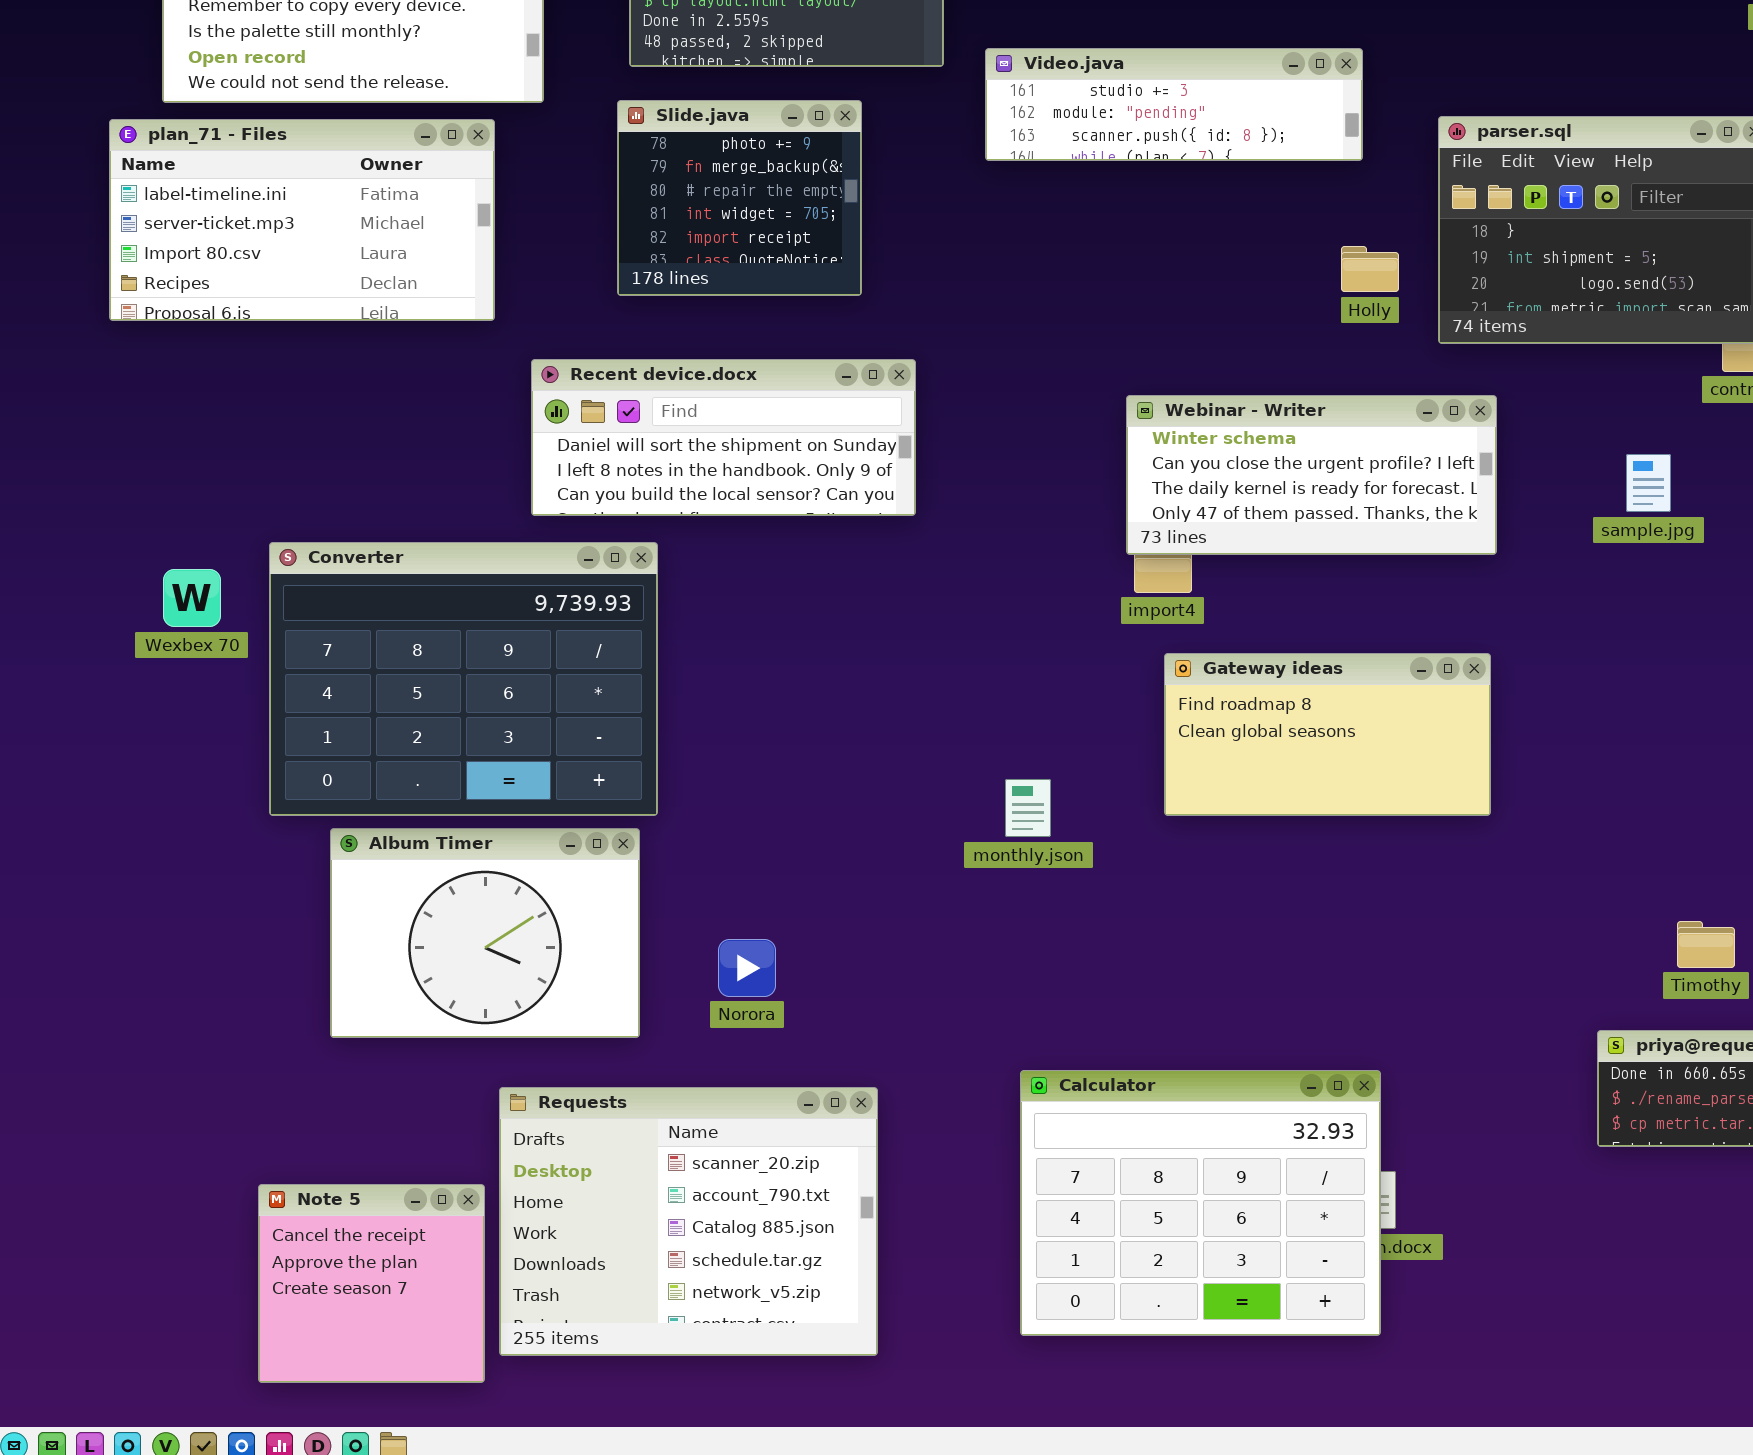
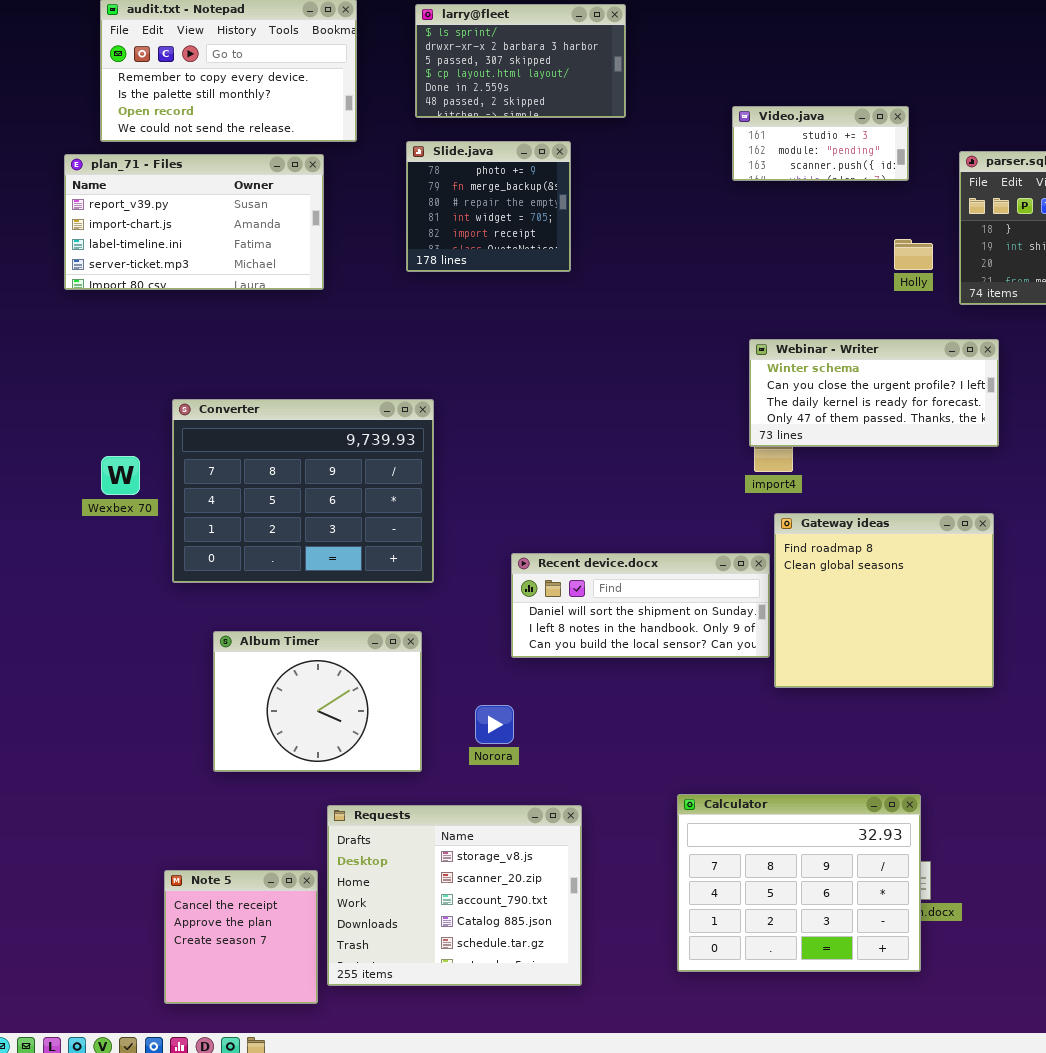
Video.java: [985,48,1363,161] -> [732,106,909,181], resized
plan_71 - Files: [109,119,495,321] -> [64,154,324,290], scrolled up 2 rows
Recent device.docx: [531,359,916,516] -> [511,553,770,658], moved
Converter: [269,542,658,816] -> [172,399,434,583], moved
Gateway ideas: [1164,653,1491,816] -> [774,513,994,688], resized
Requests: [499,1087,878,1356] -> [327,805,582,986], scrolled up 1 row

